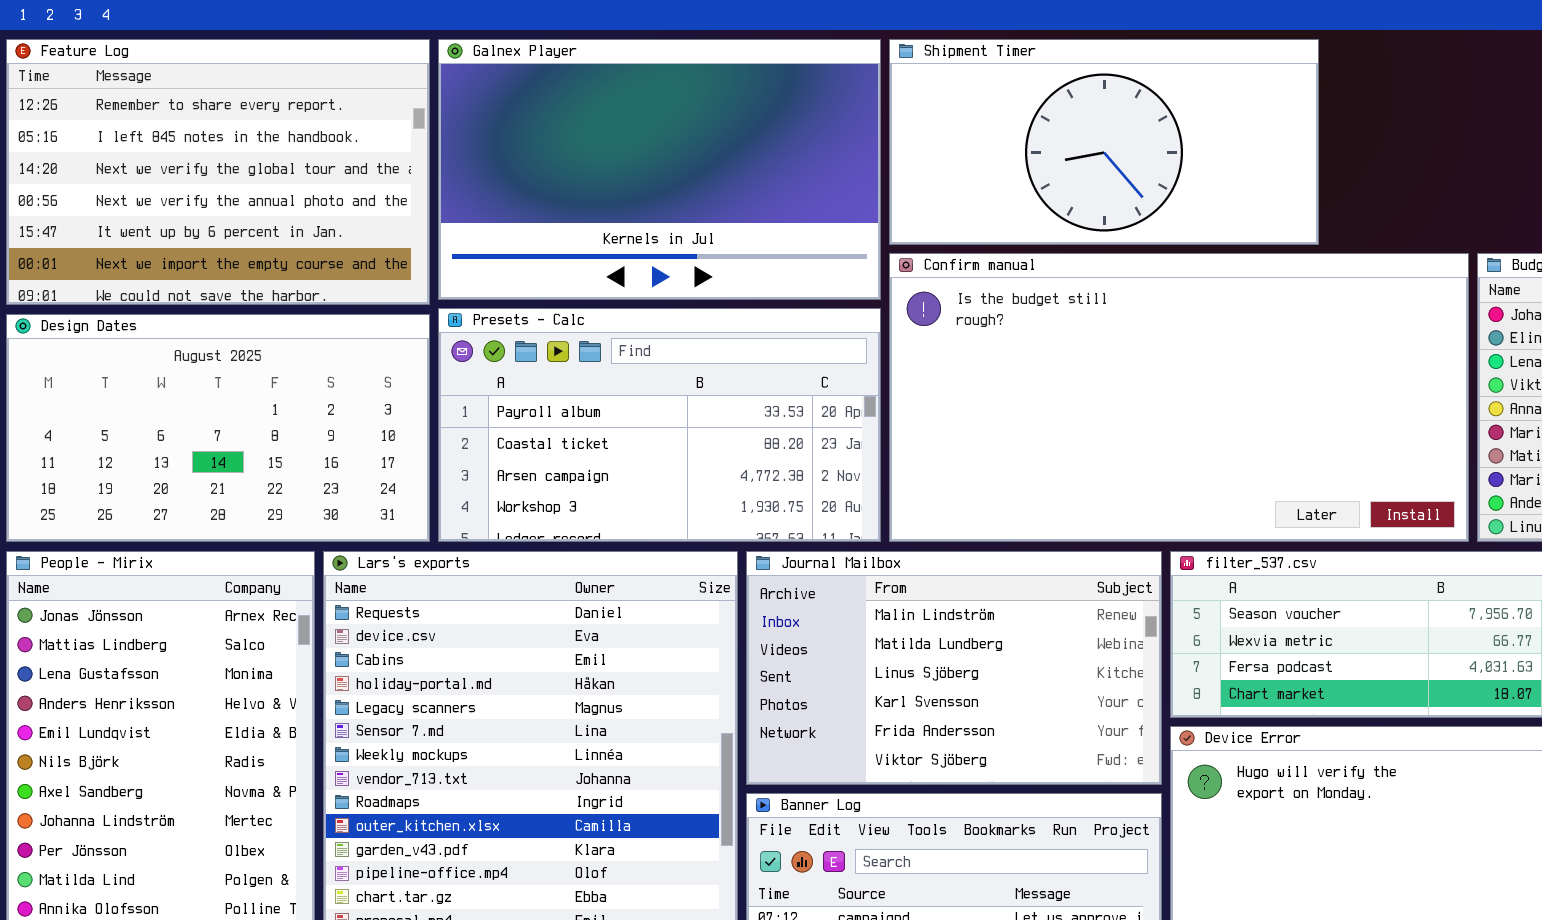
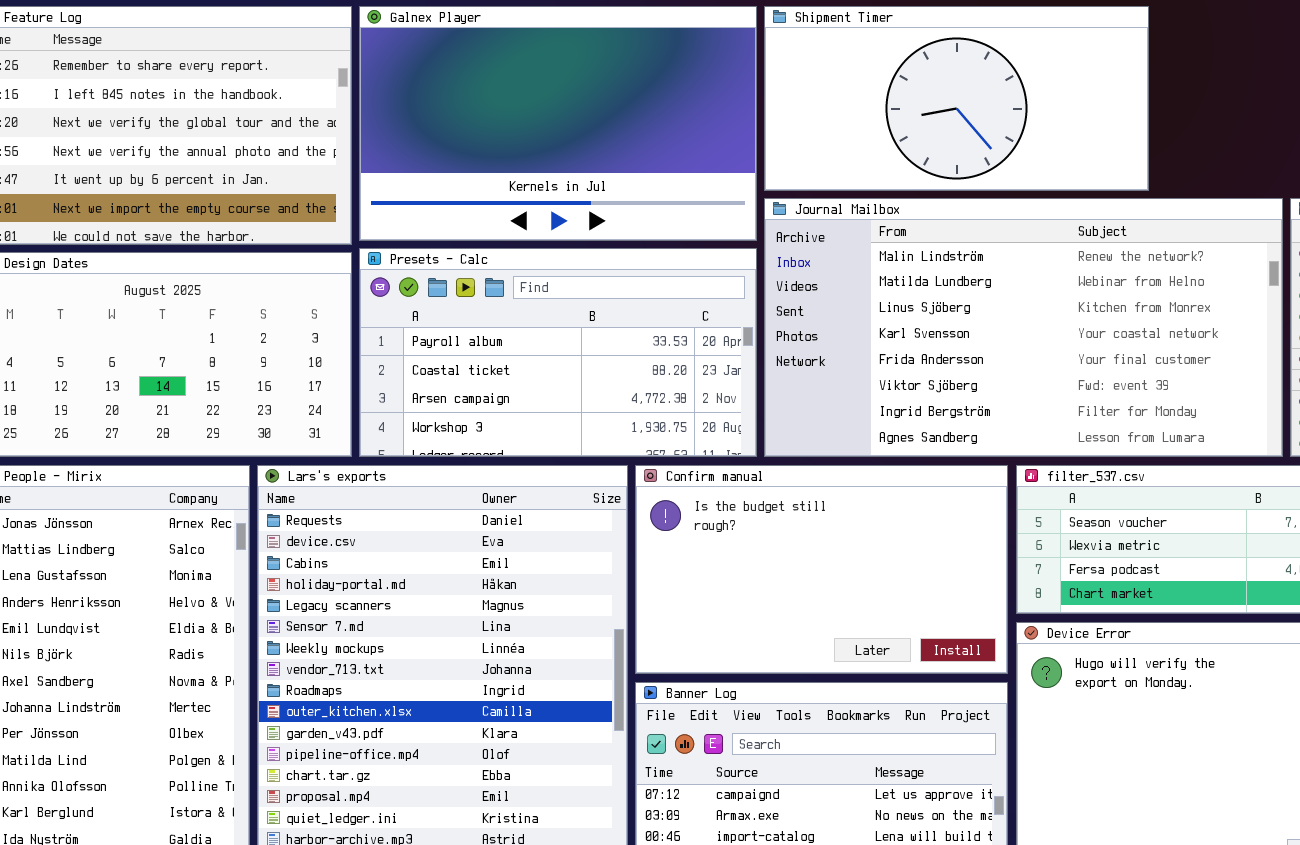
Confirm manual: [889,253,1469,542] -> [635,465,1008,674], moved, resized
Journal Mailbox: [746,551,1162,785] -> [764,198,1283,457], moved, resized

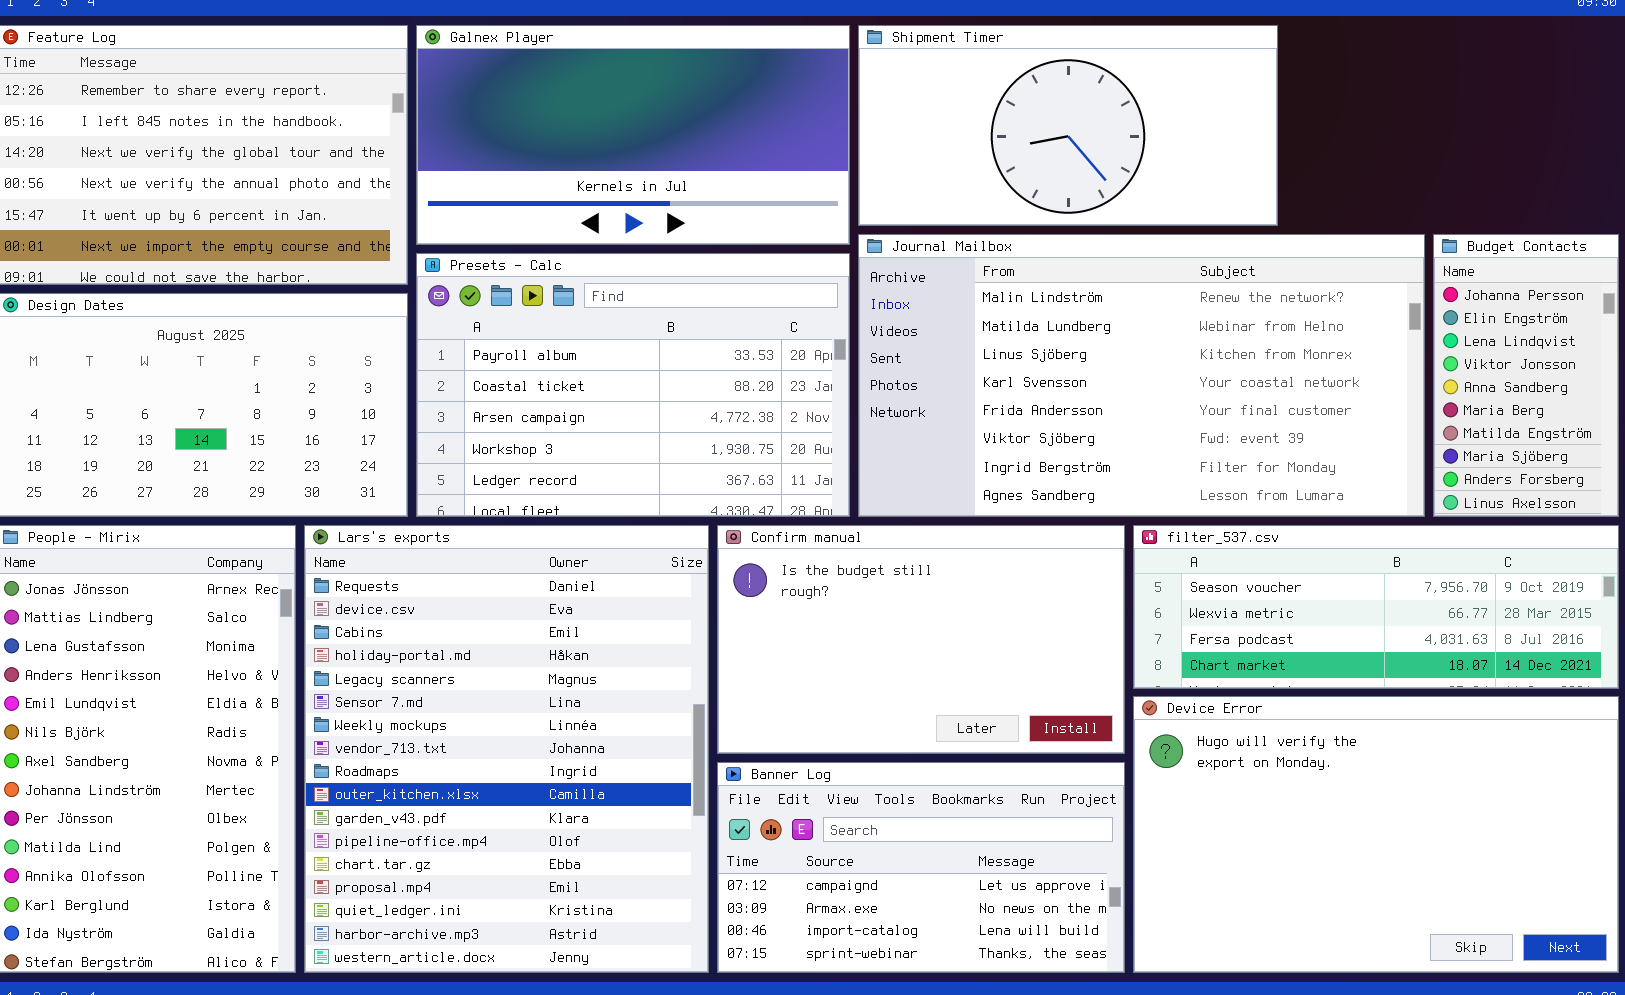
Galnex Player: [359,6,757,241] -> [416,25,850,245], resized
Presets - Calc: [359,248,757,457] -> [416,253,850,517], resized

